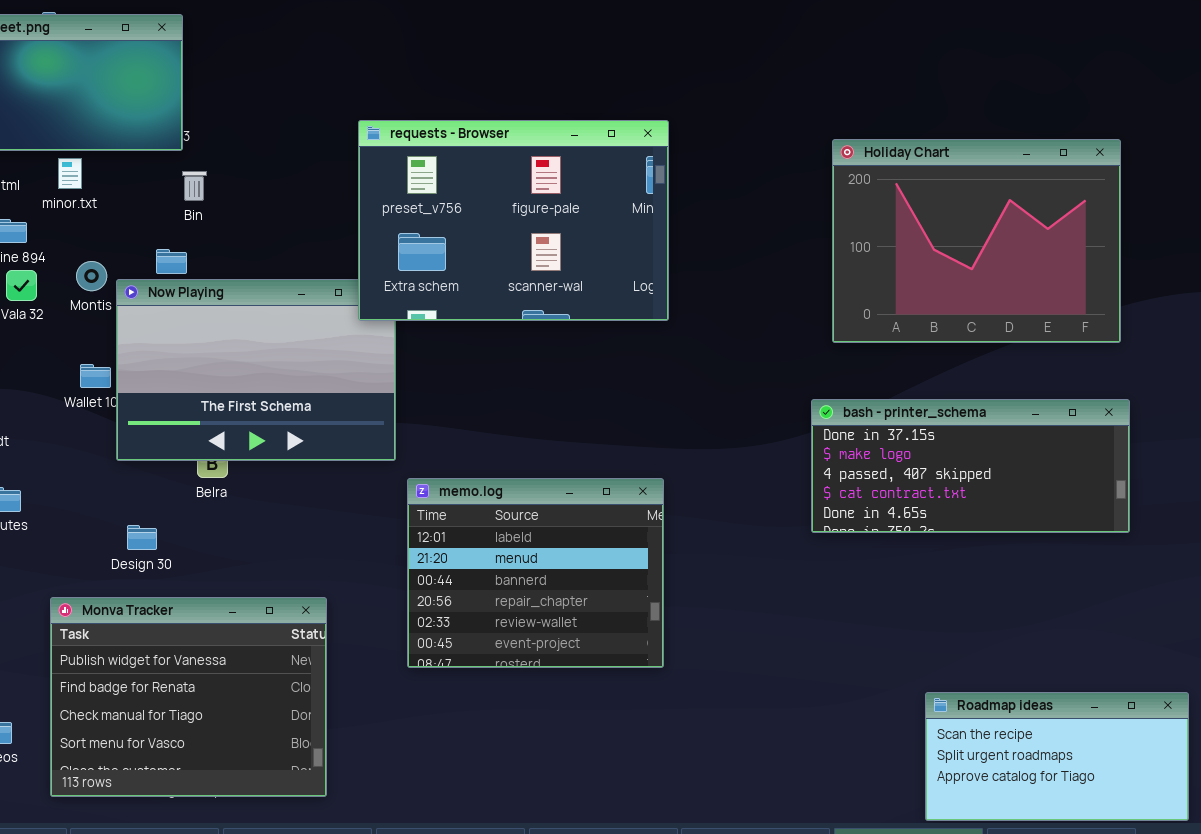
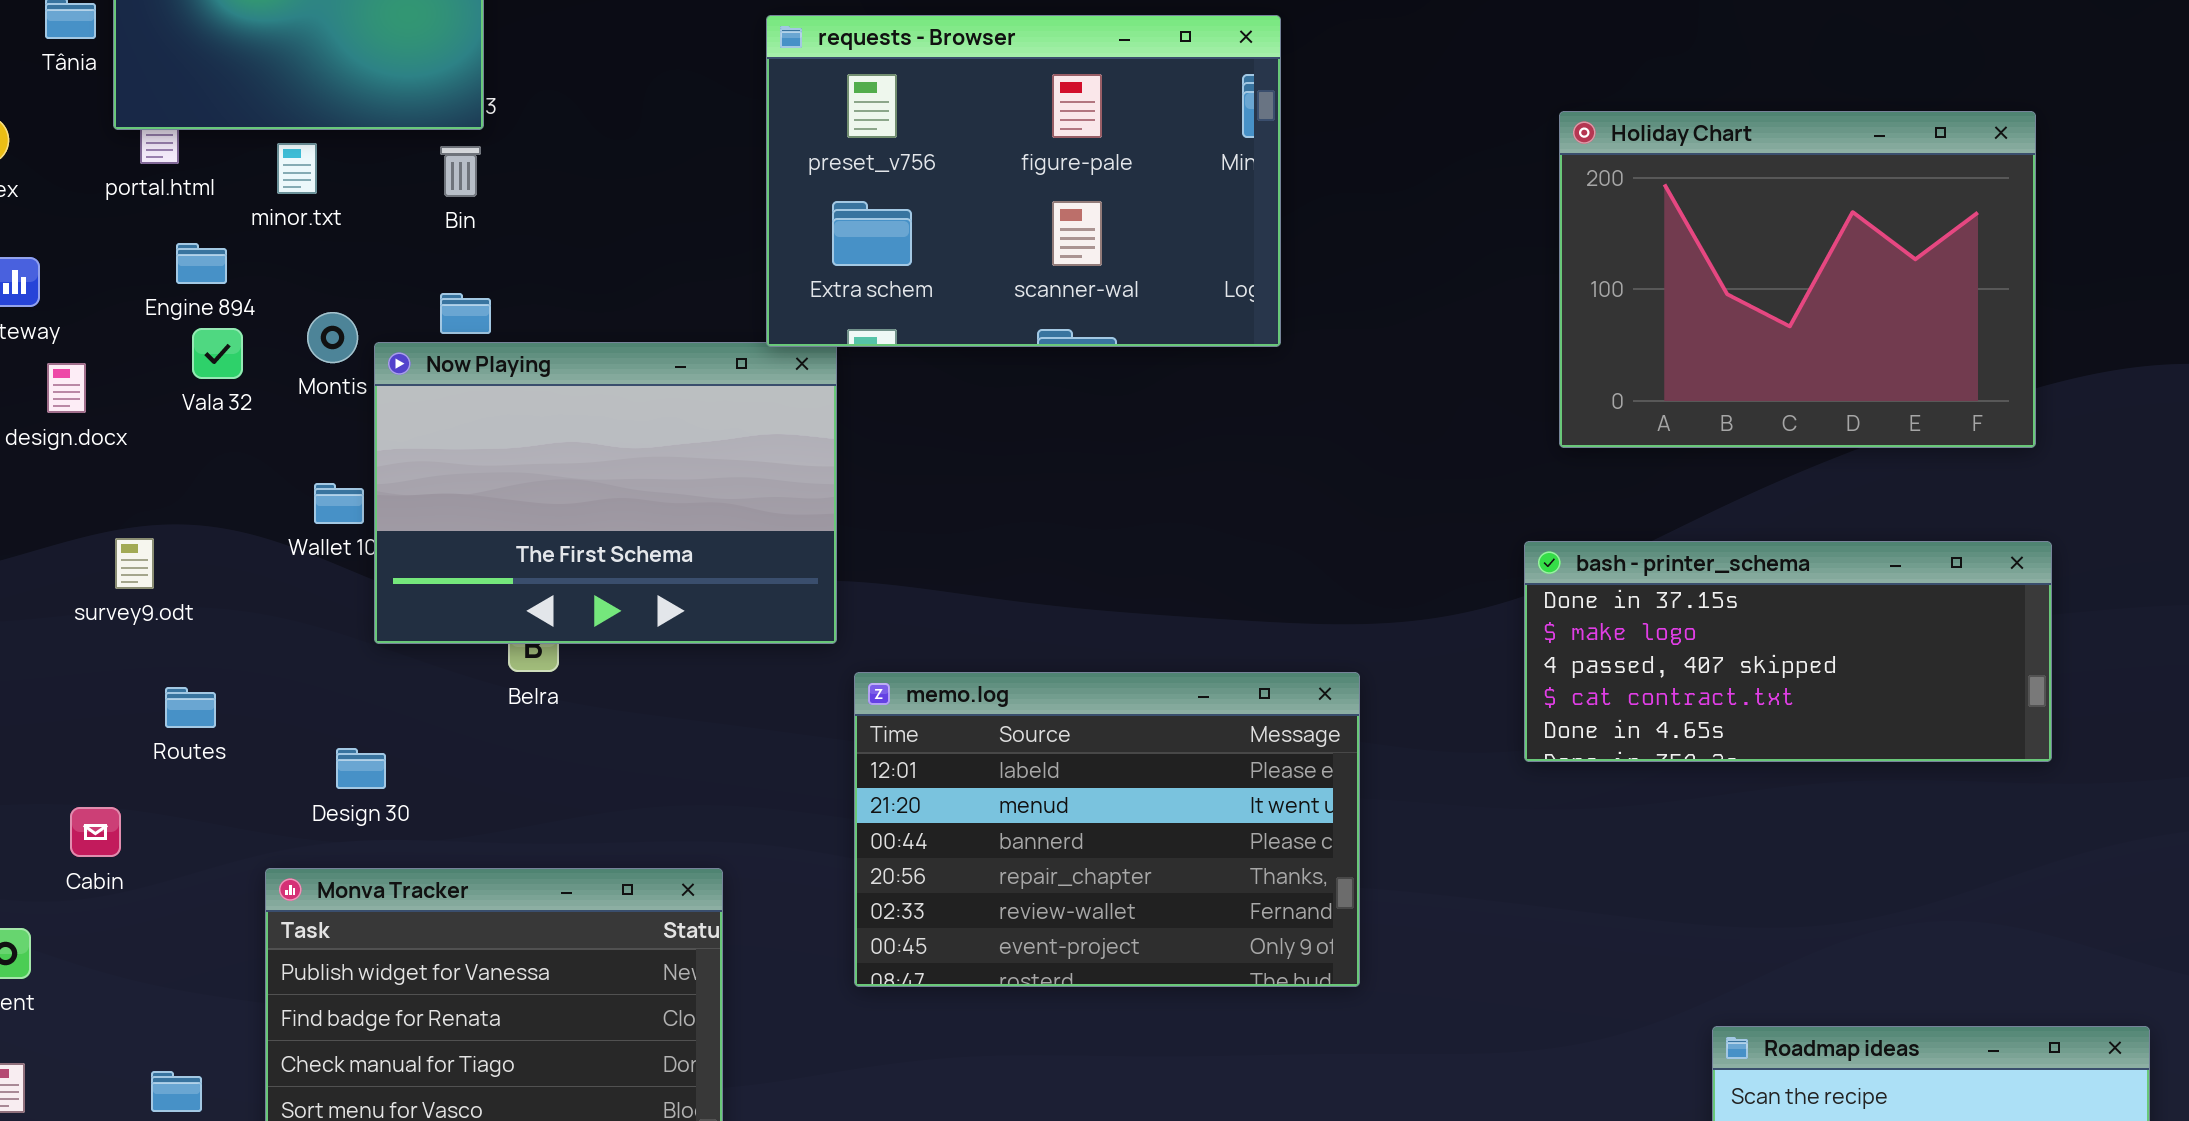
requests - Browser: [358,120,669,321] -> [766,15,1281,347], moved
Bin: [182,171,207,201] -> [440,146,481,197], moved
memo.log: [407,478,664,668] -> [854,672,1360,987], resized
Design 30: [127,525,157,550] -> [336,748,386,789], moved

